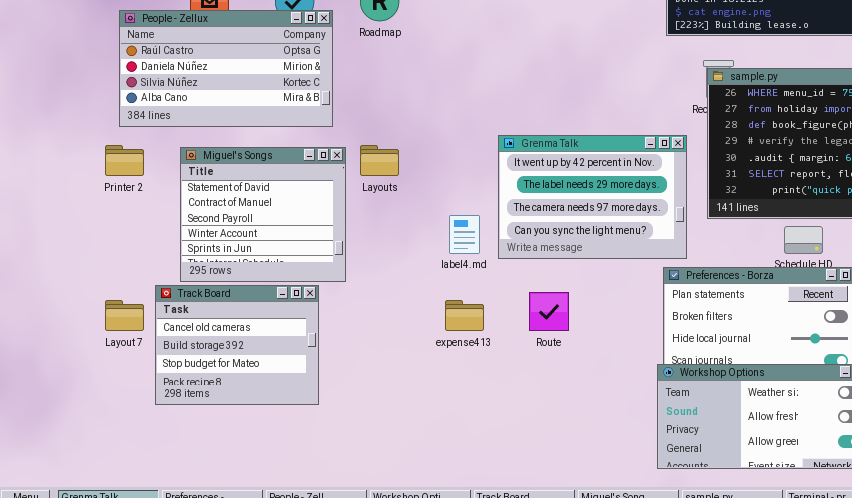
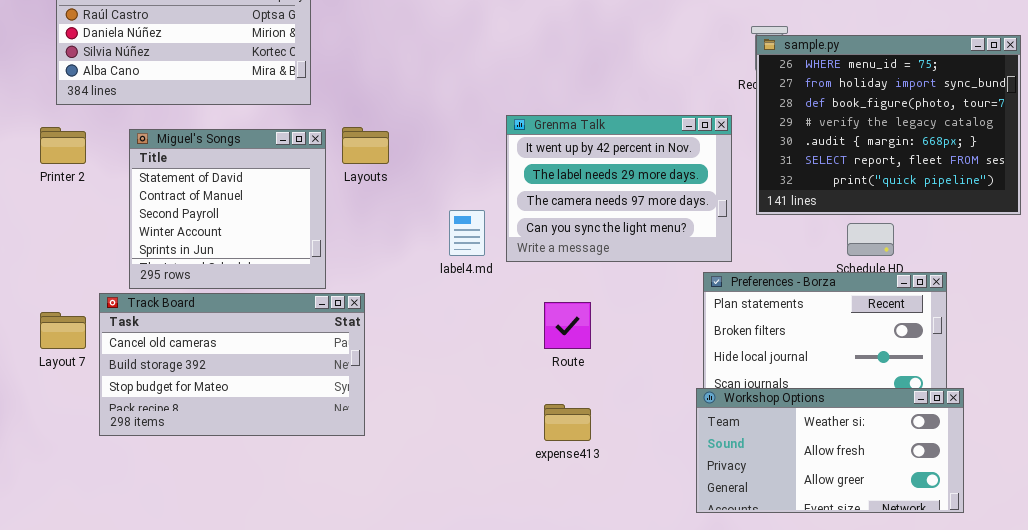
Track Board: [155,285,319,405] -> [99,293,365,436], resized
expense413: [445,300,484,331] -> [544,404,591,441], moved

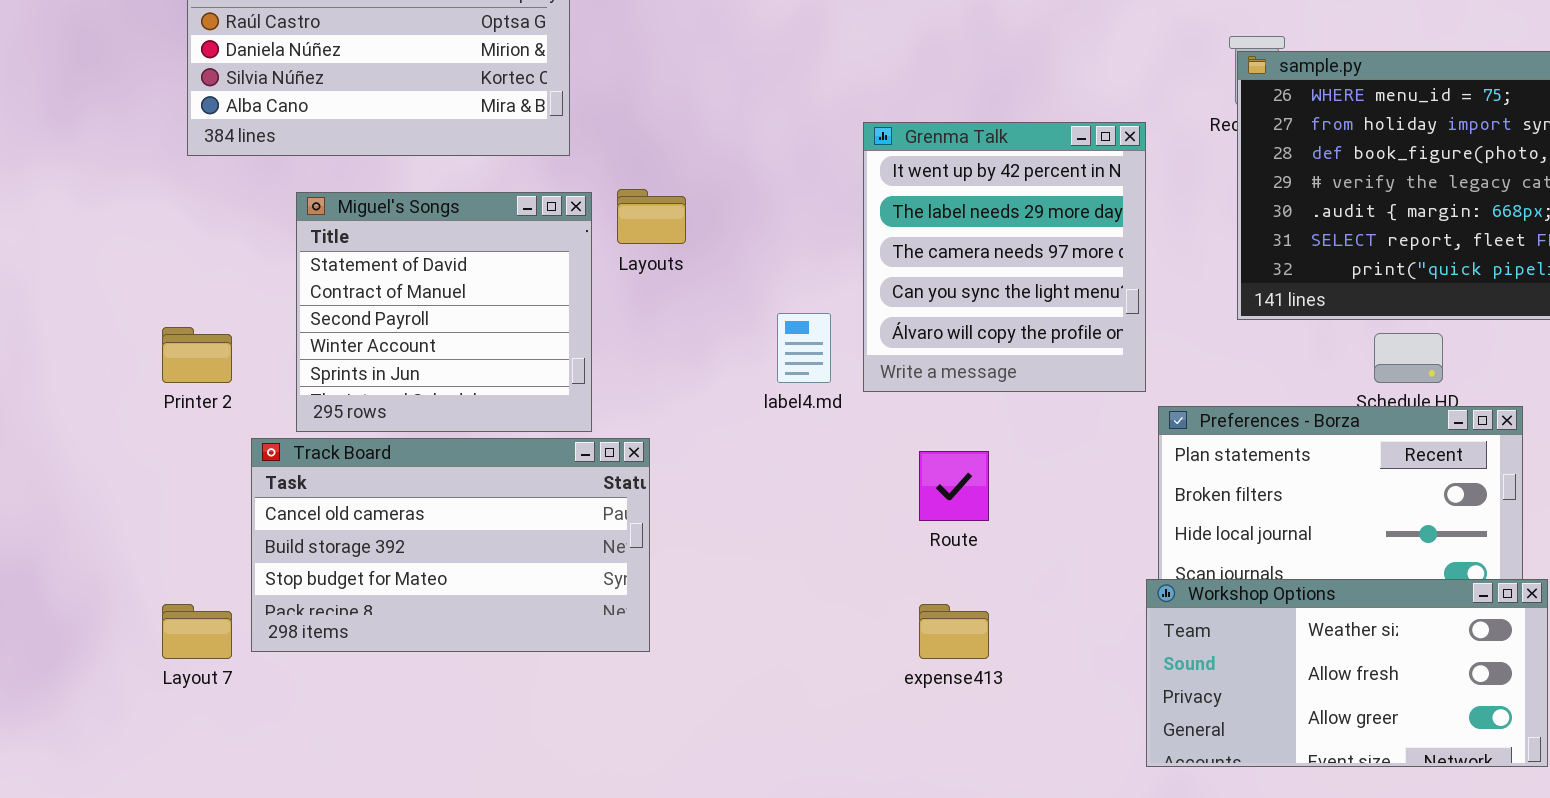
Grenma Talk: [506,115,732,262] -> [863,122,1146,392], resized
Printer 2: [40,127,86,164] -> [162,327,232,383], moved
Layout 7: [40,312,86,349] -> [162,604,232,659], moved

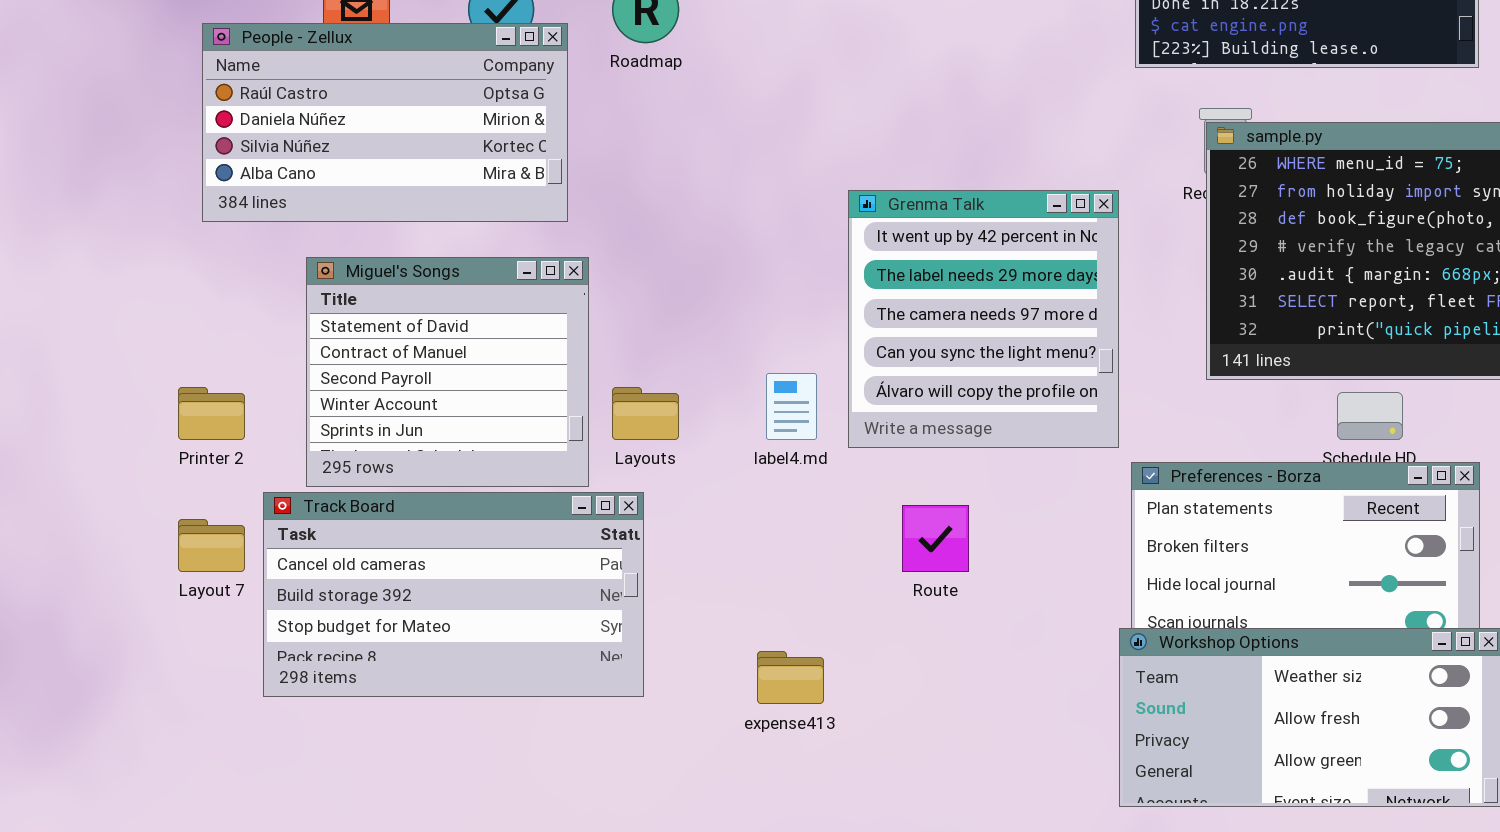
Layouts: [617,189,686,244] -> [612,387,679,440], moved
Layout 7: [162,604,232,659] -> [178,519,245,572], moved
expense413: [919,604,989,659] -> [757,651,824,704], moved

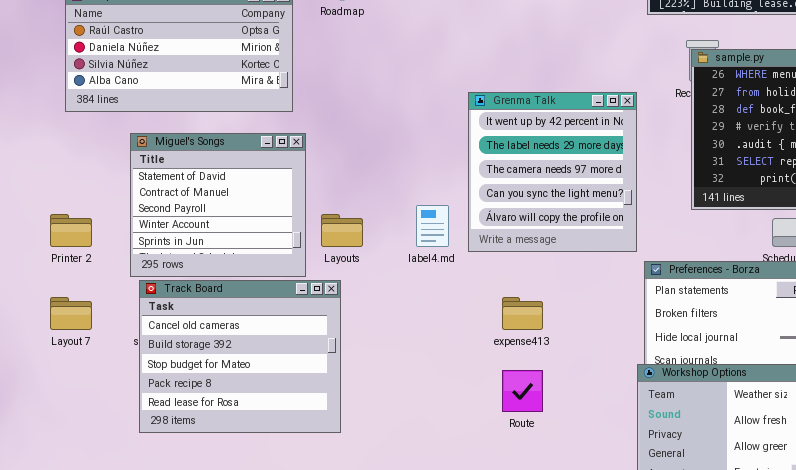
Track Board: [263,492,644,697] -> [139,280,341,433], resized
Route: [902,505,969,572] -> [502,370,543,412], moved
expense413: [757,651,824,704] -> [502,297,543,330], moved

